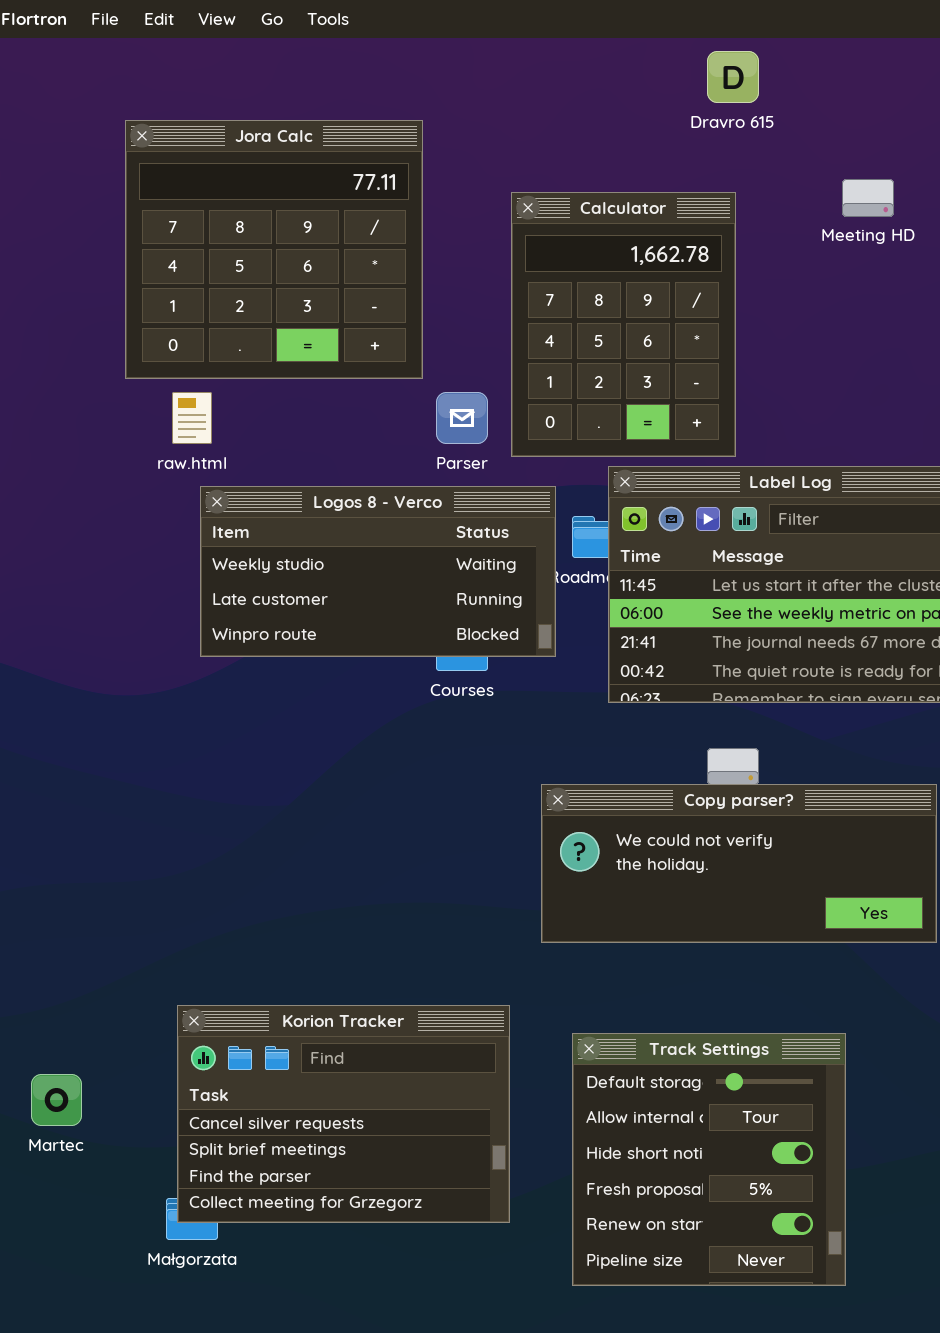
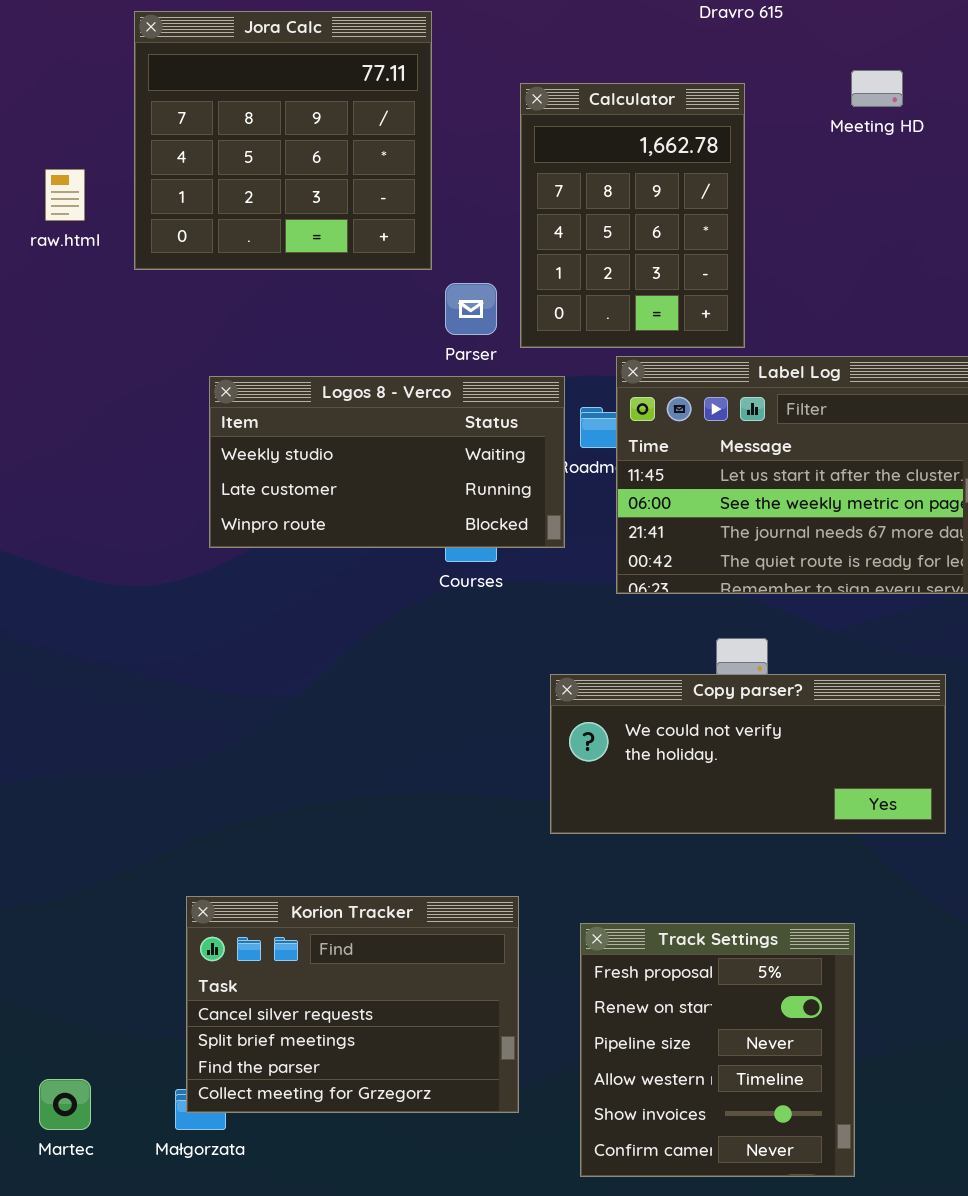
raw.html: [172,392,212,444] -> [45,169,85,221], moved
Track Settings: [572,1033,846,1286] -> [580,923,855,1177], scrolled down 3 rows
Martec: [31,1074,82,1126] -> [39,1079,91,1130], moved

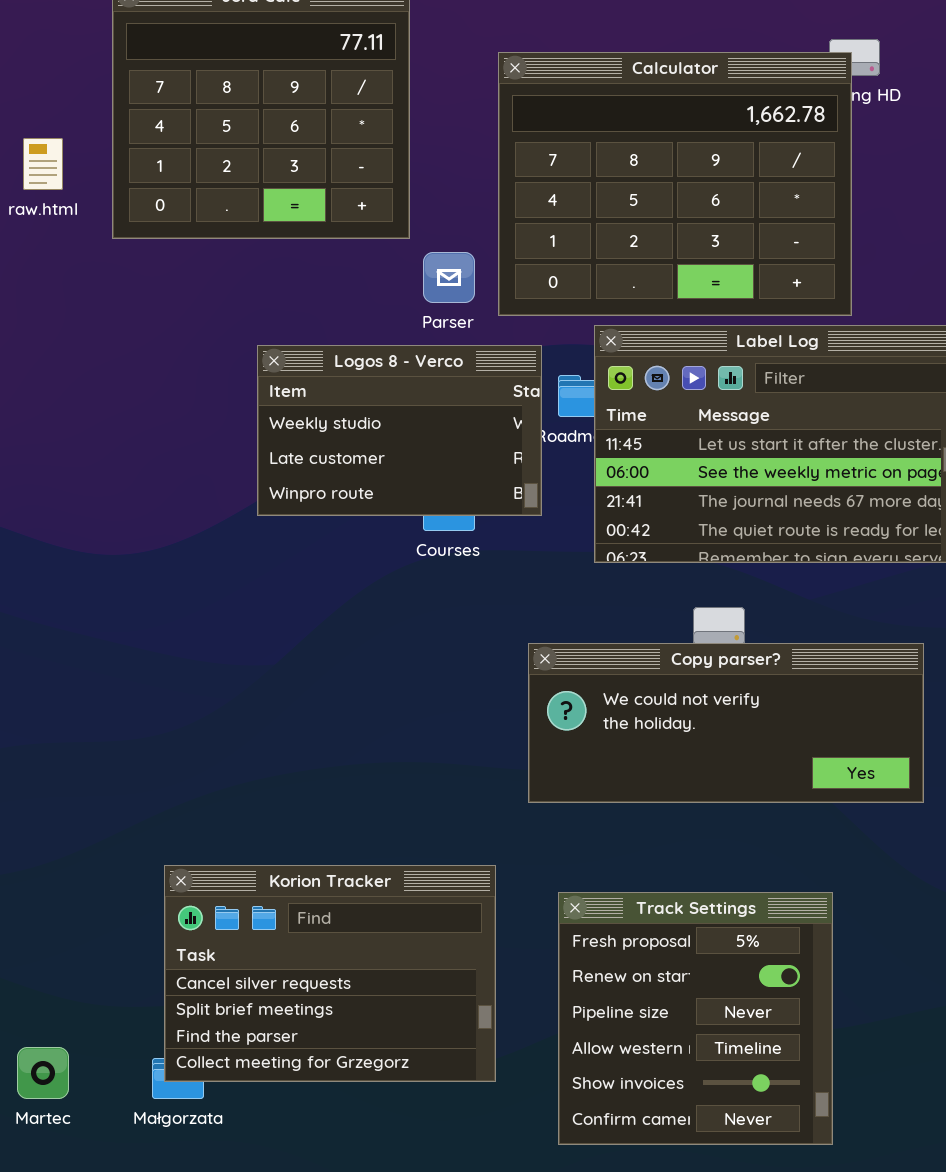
Calculator: [520,83,745,348] -> [498,52,852,316], resized
Logos 8 - Verco: [209,376,565,548] -> [257,345,542,516], resized

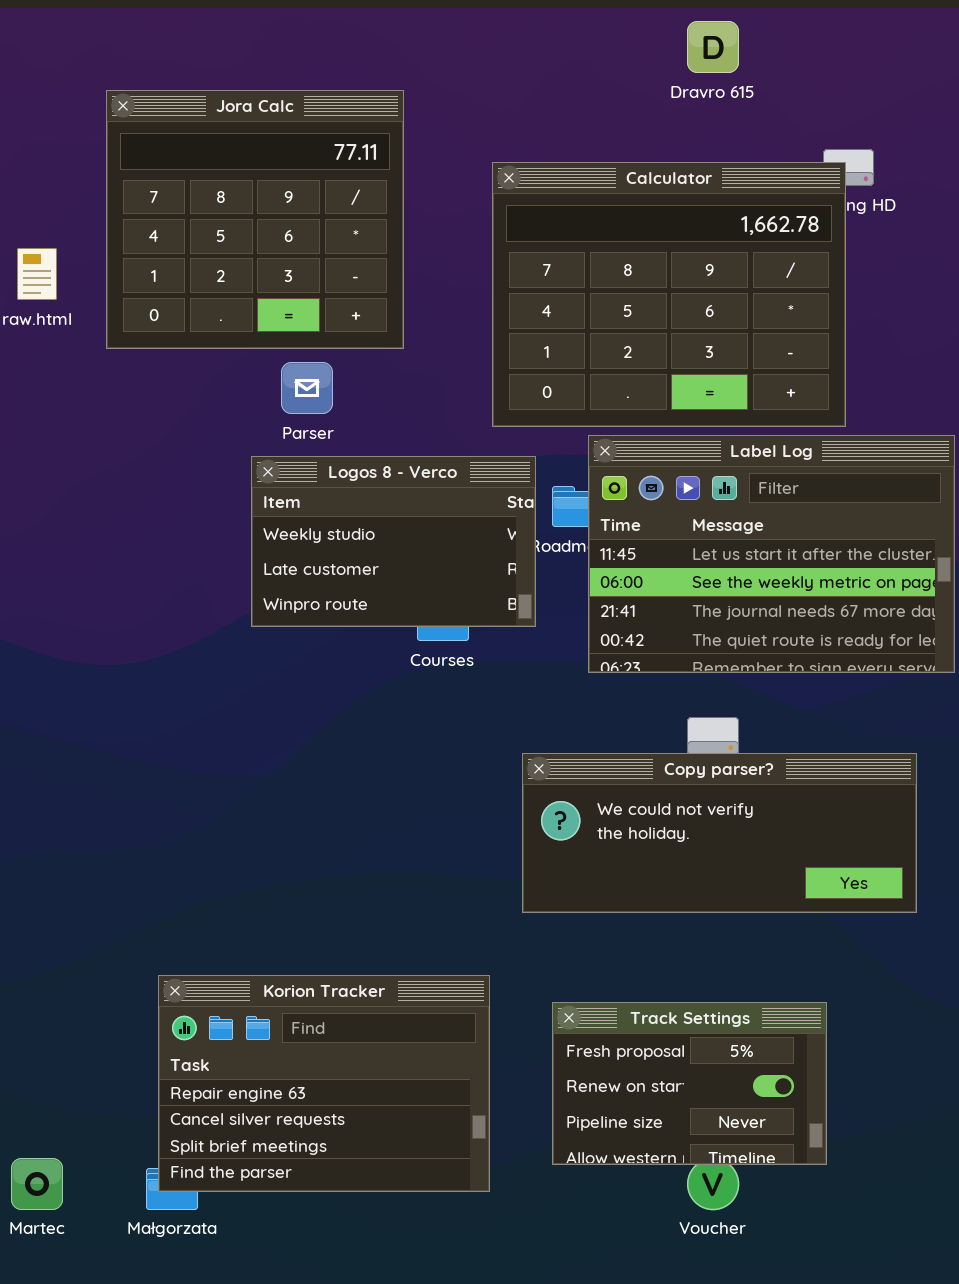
Parser: [423,252,475,303] -> [281,362,333,414], moved
Korion Tracker: [164,865,496,1082] -> [158,975,490,1192], scrolled up 1 row
Track Settings: [558,892,833,1145] -> [552,1002,827,1165], resized

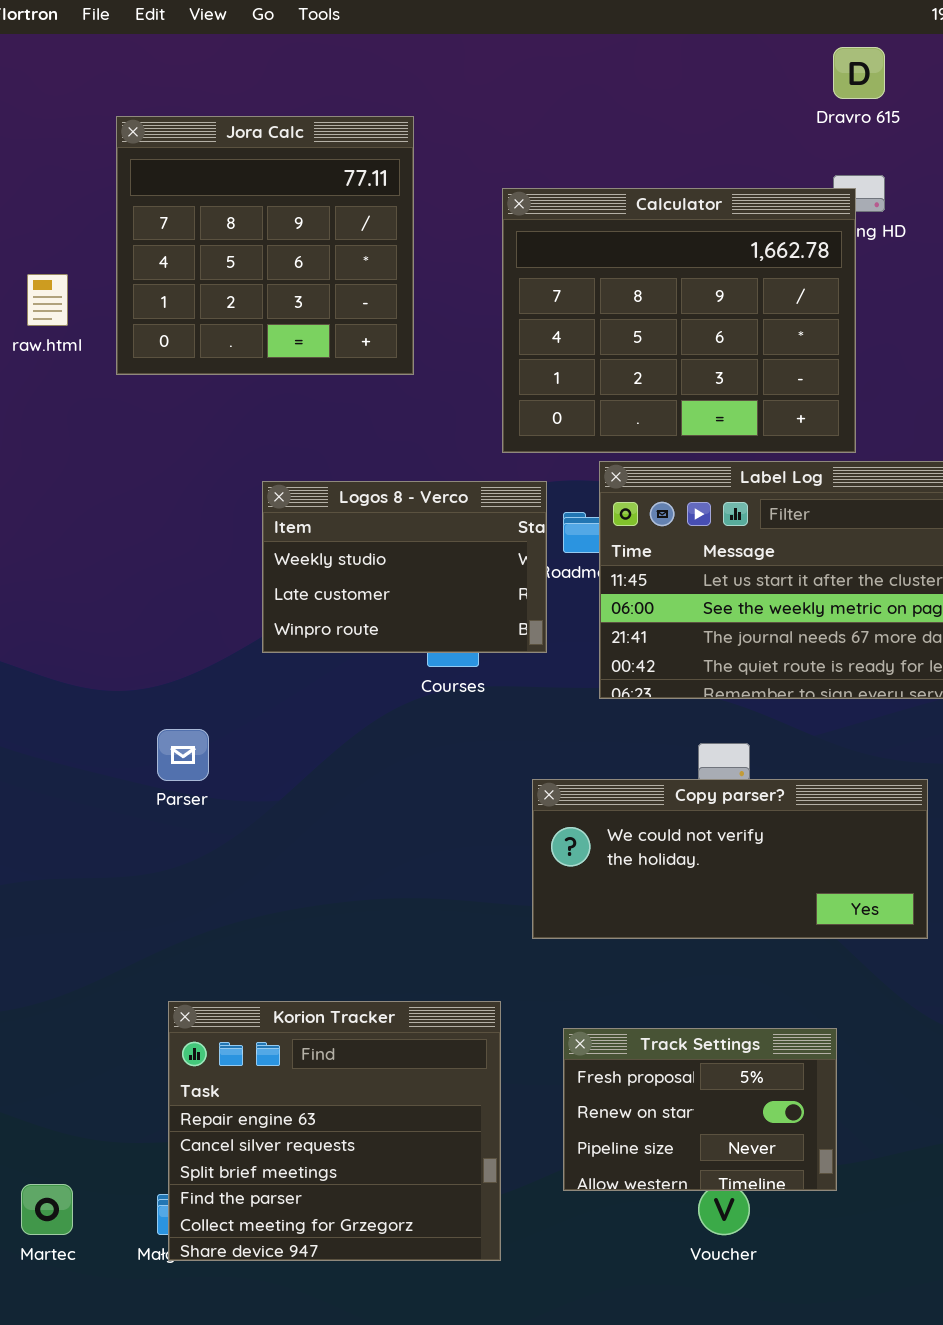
Dravro 615: [687,21,739,73] -> [833,47,885,99], moved
Parser: [281,362,333,414] -> [157,729,209,781], moved
Korion Tracker: [158,975,490,1192] -> [168,1001,501,1261], resized

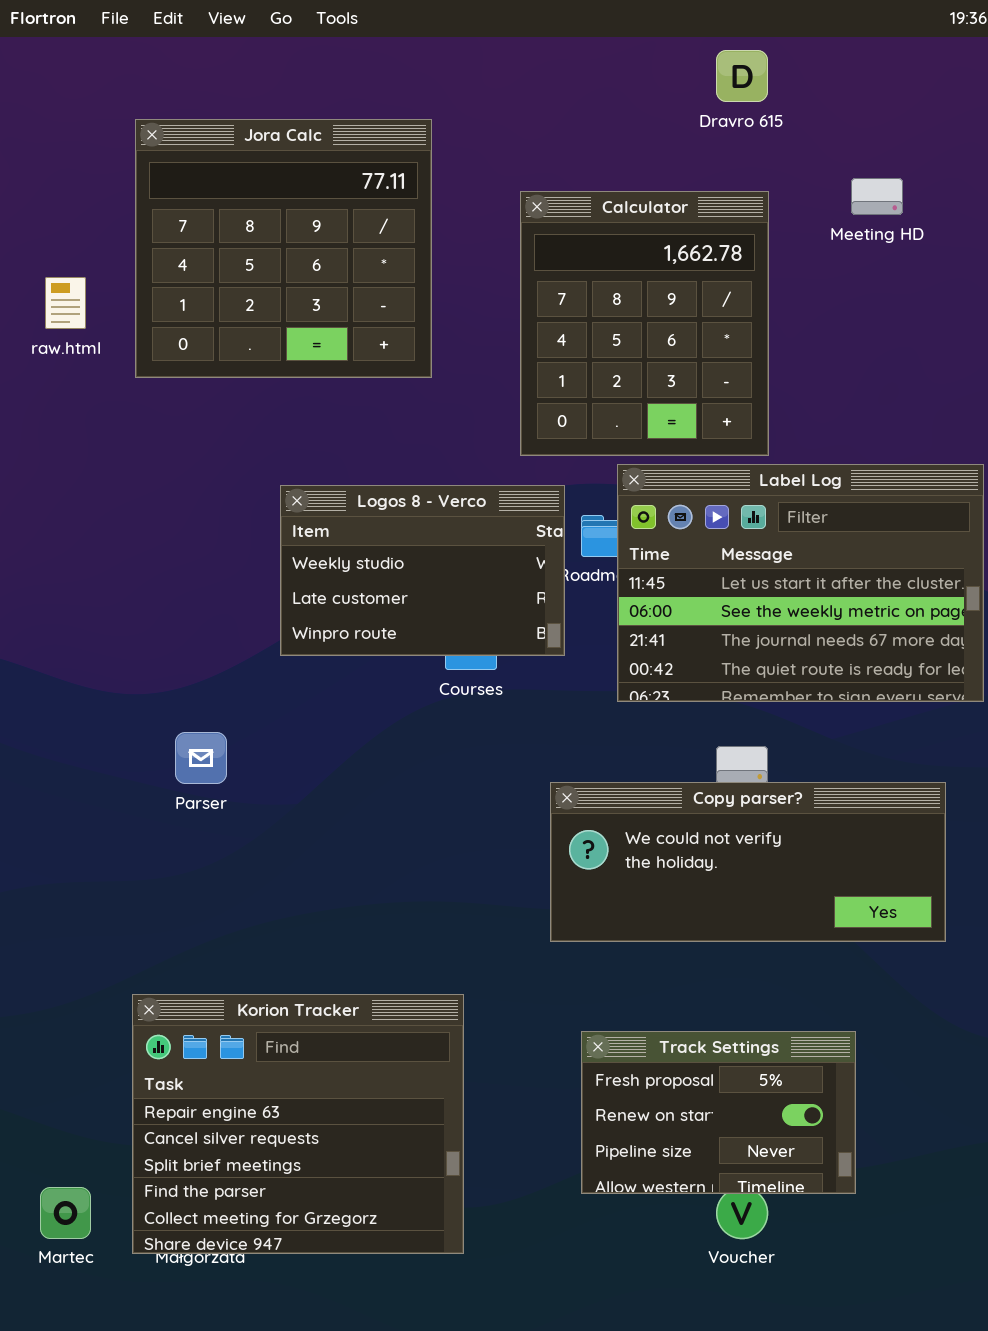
Dravro 615: [833,47,885,99] -> [716,50,768,102], moved
Calculator: [502,188,856,453] -> [520,191,769,456], resized
Korion Tracker: [168,1001,501,1261] -> [132,994,464,1254], moved

